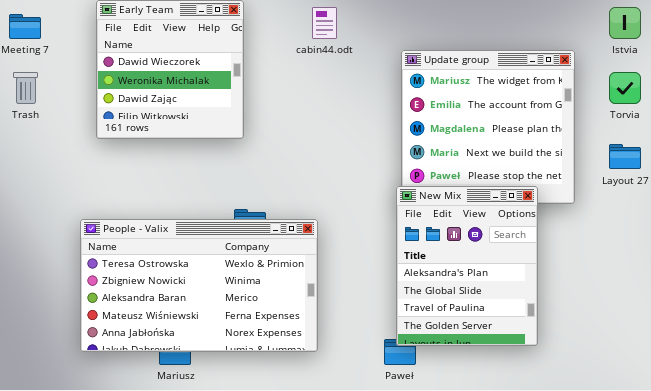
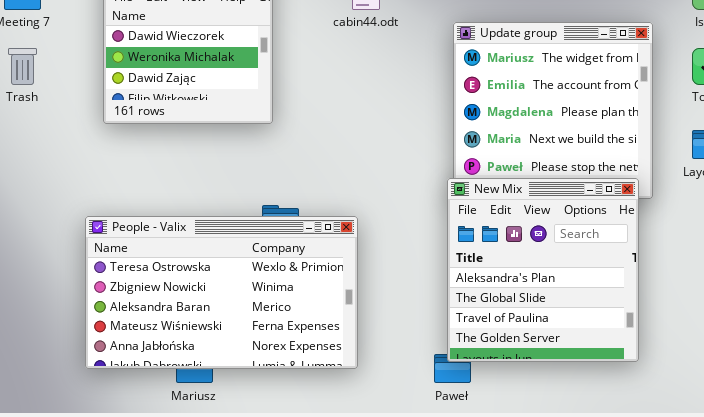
New Mix: [396,186,538,346] -> [447,178,639,362], resized

